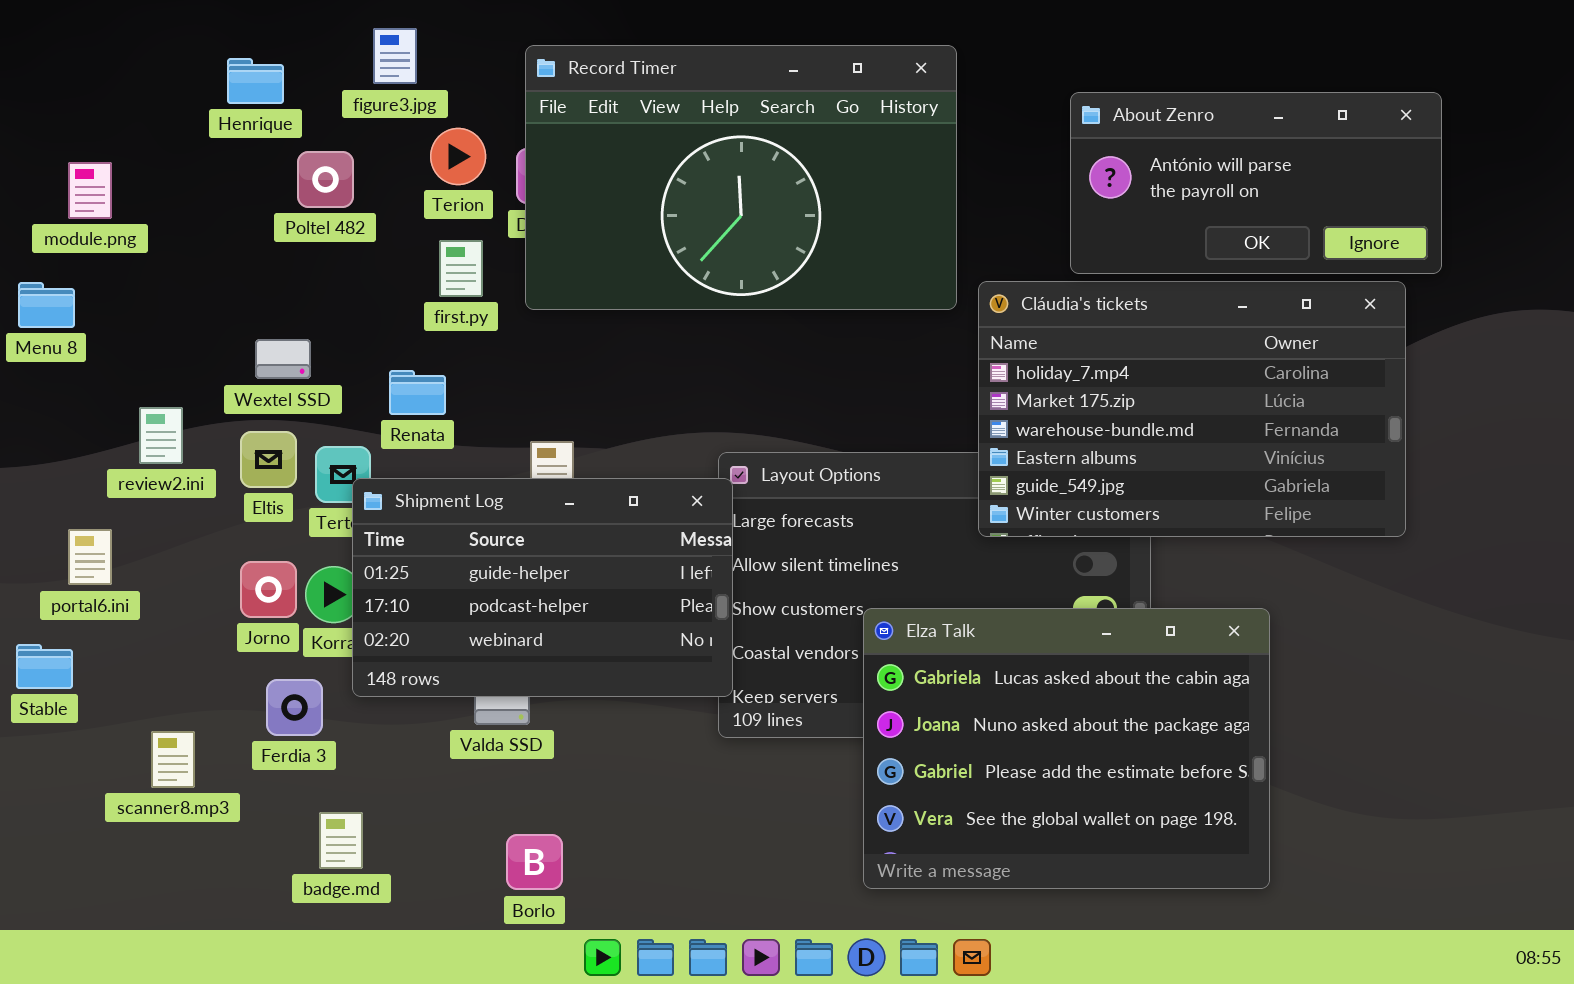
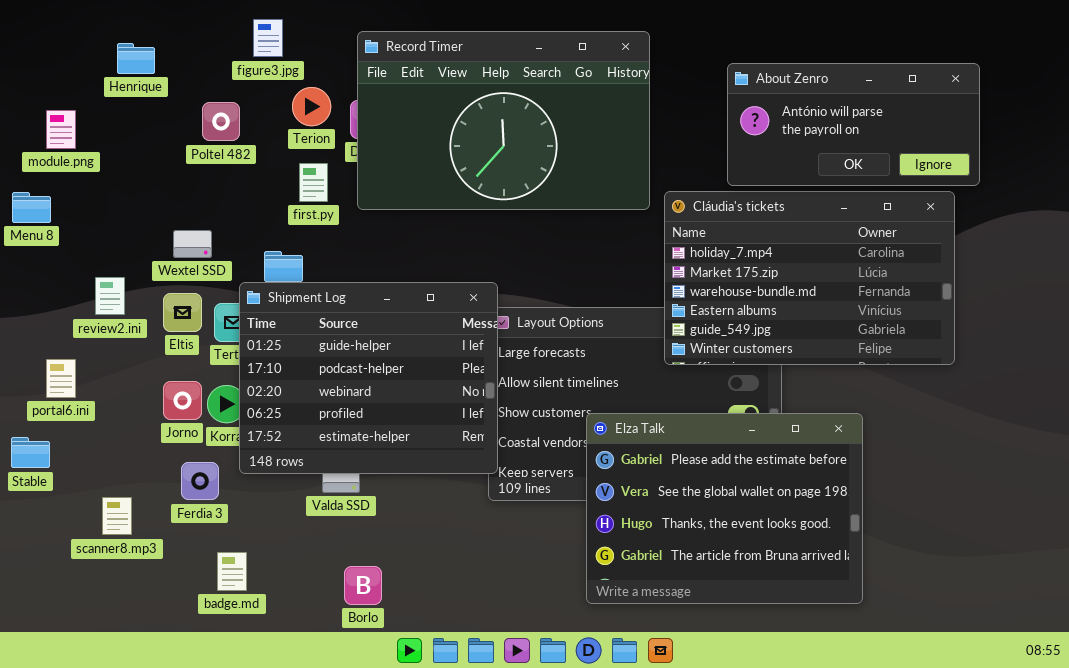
Henrique: [227,58,284,104] -> [117,43,155,74], moved
Shipment Log: [352,478,733,697] -> [239,282,498,474], resized
Elza Talk: [863,608,1270,889] -> [586,413,863,604], scrolled down 2 rows

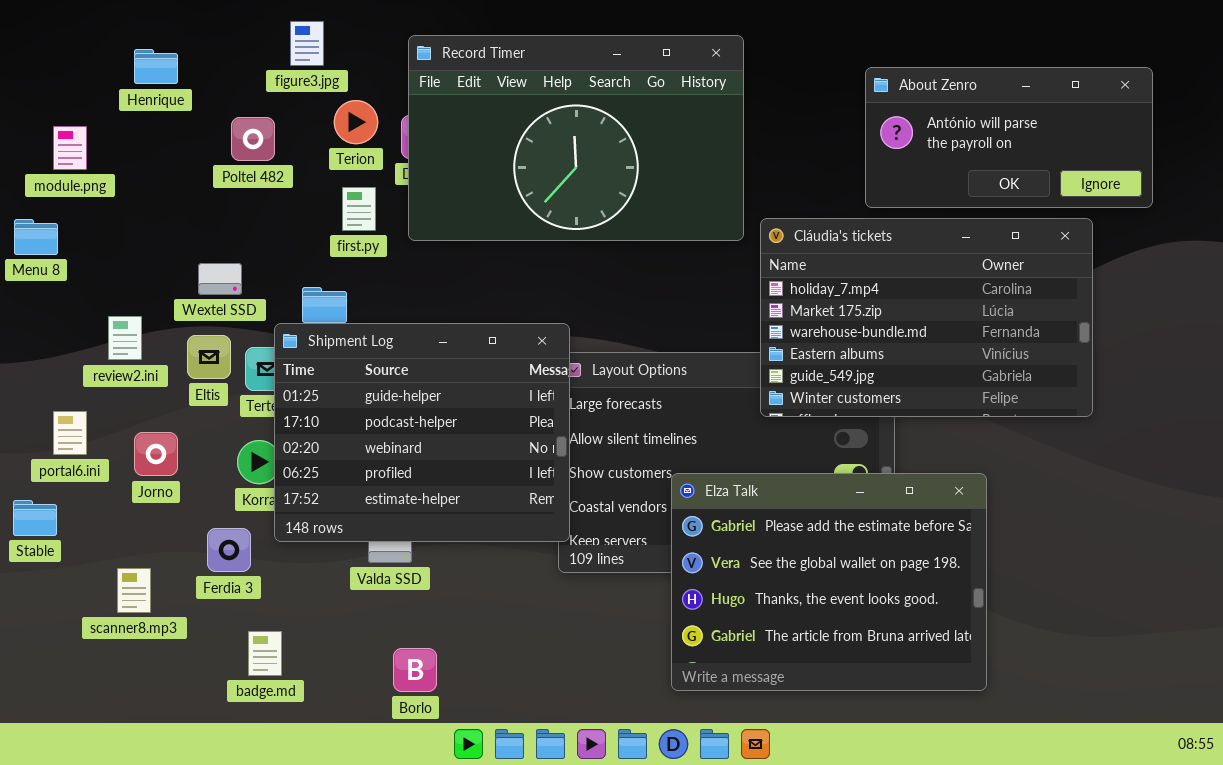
About Zenro: [727,63,980,186] -> [865,67,1153,208], moved
Jorno: [163,381,202,420] -> [134,432,178,476], moved

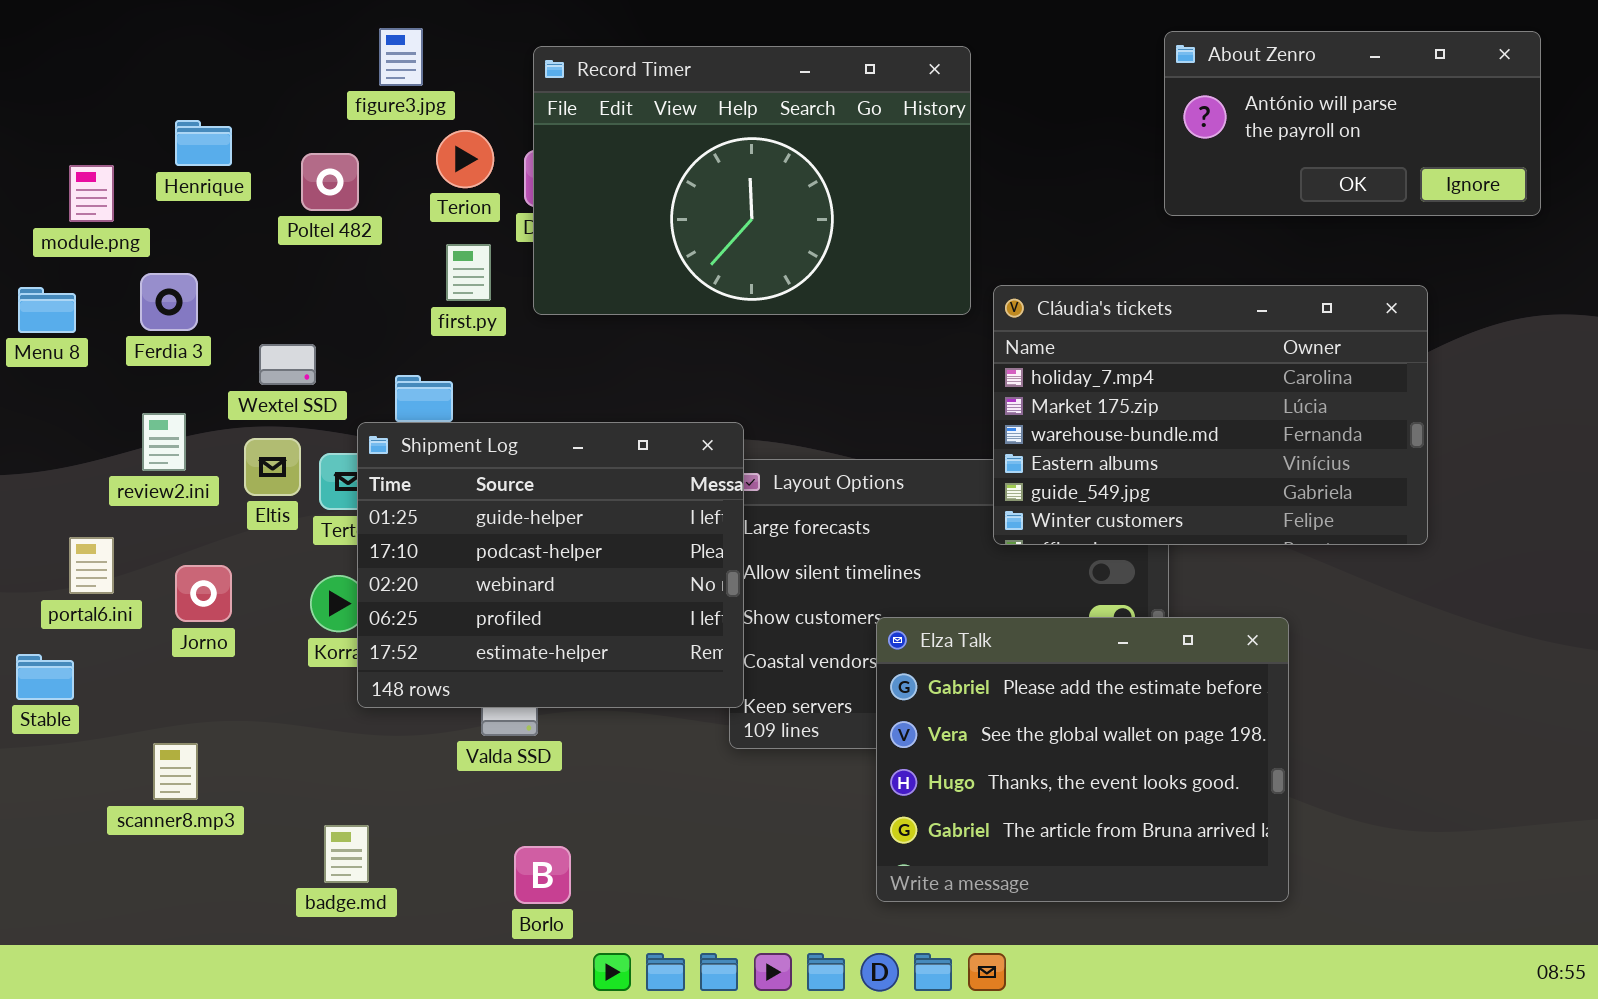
Henrique: [134,49,178,84] -> [175,120,232,166], moved
About Zenro: [865,67,1153,208] -> [1164,31,1541,216], moved
Ferdia 3: [207,528,251,572] -> [140,273,198,331], moved

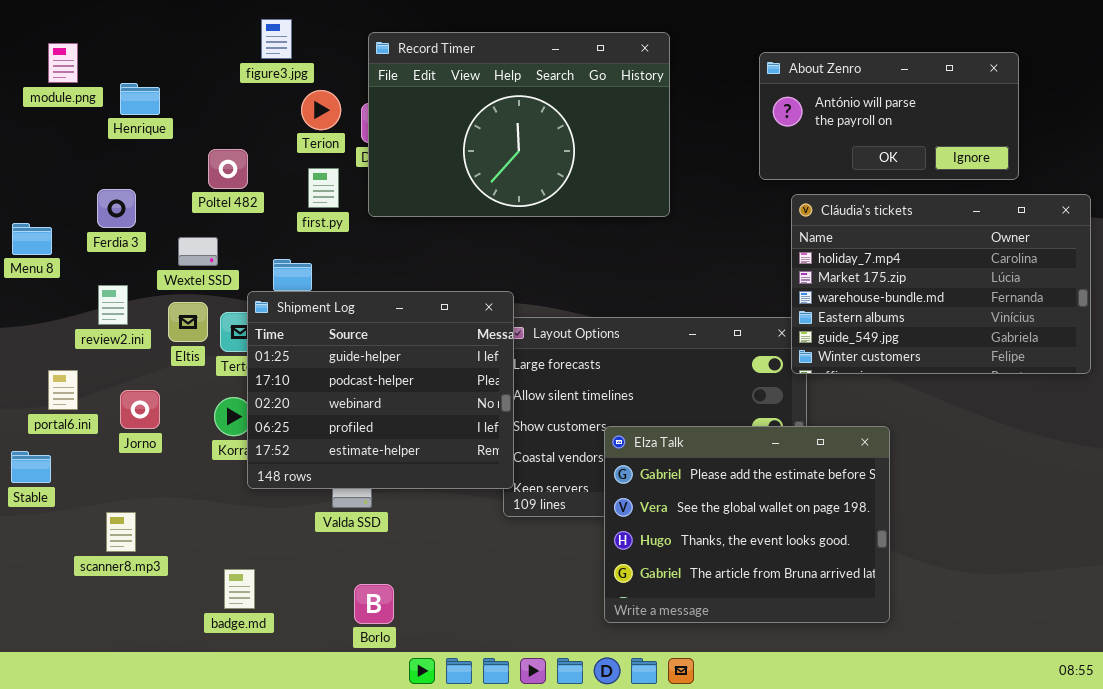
About Zenro: [1164,31,1541,216] -> [759,52,1019,180], moved
Poltel 482: [301,153,359,211] -> [208,149,248,189], moved
module.png: [69,165,114,222] -> [48,43,78,83], moved
Cláudia's tickets: [993,285,1428,545] -> [791,194,1091,374], moved
Menu 8: [18,287,76,333] -> [12,223,52,255], moved

